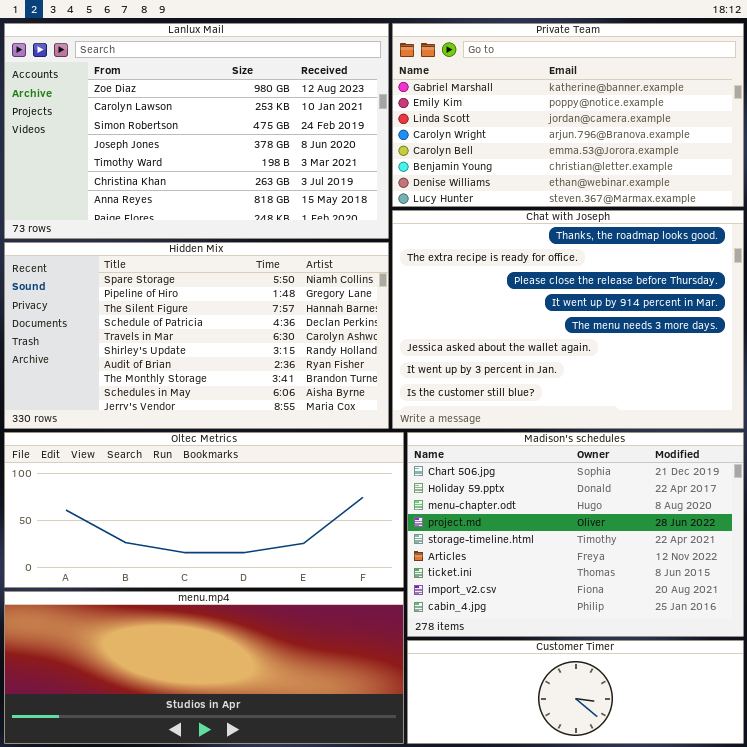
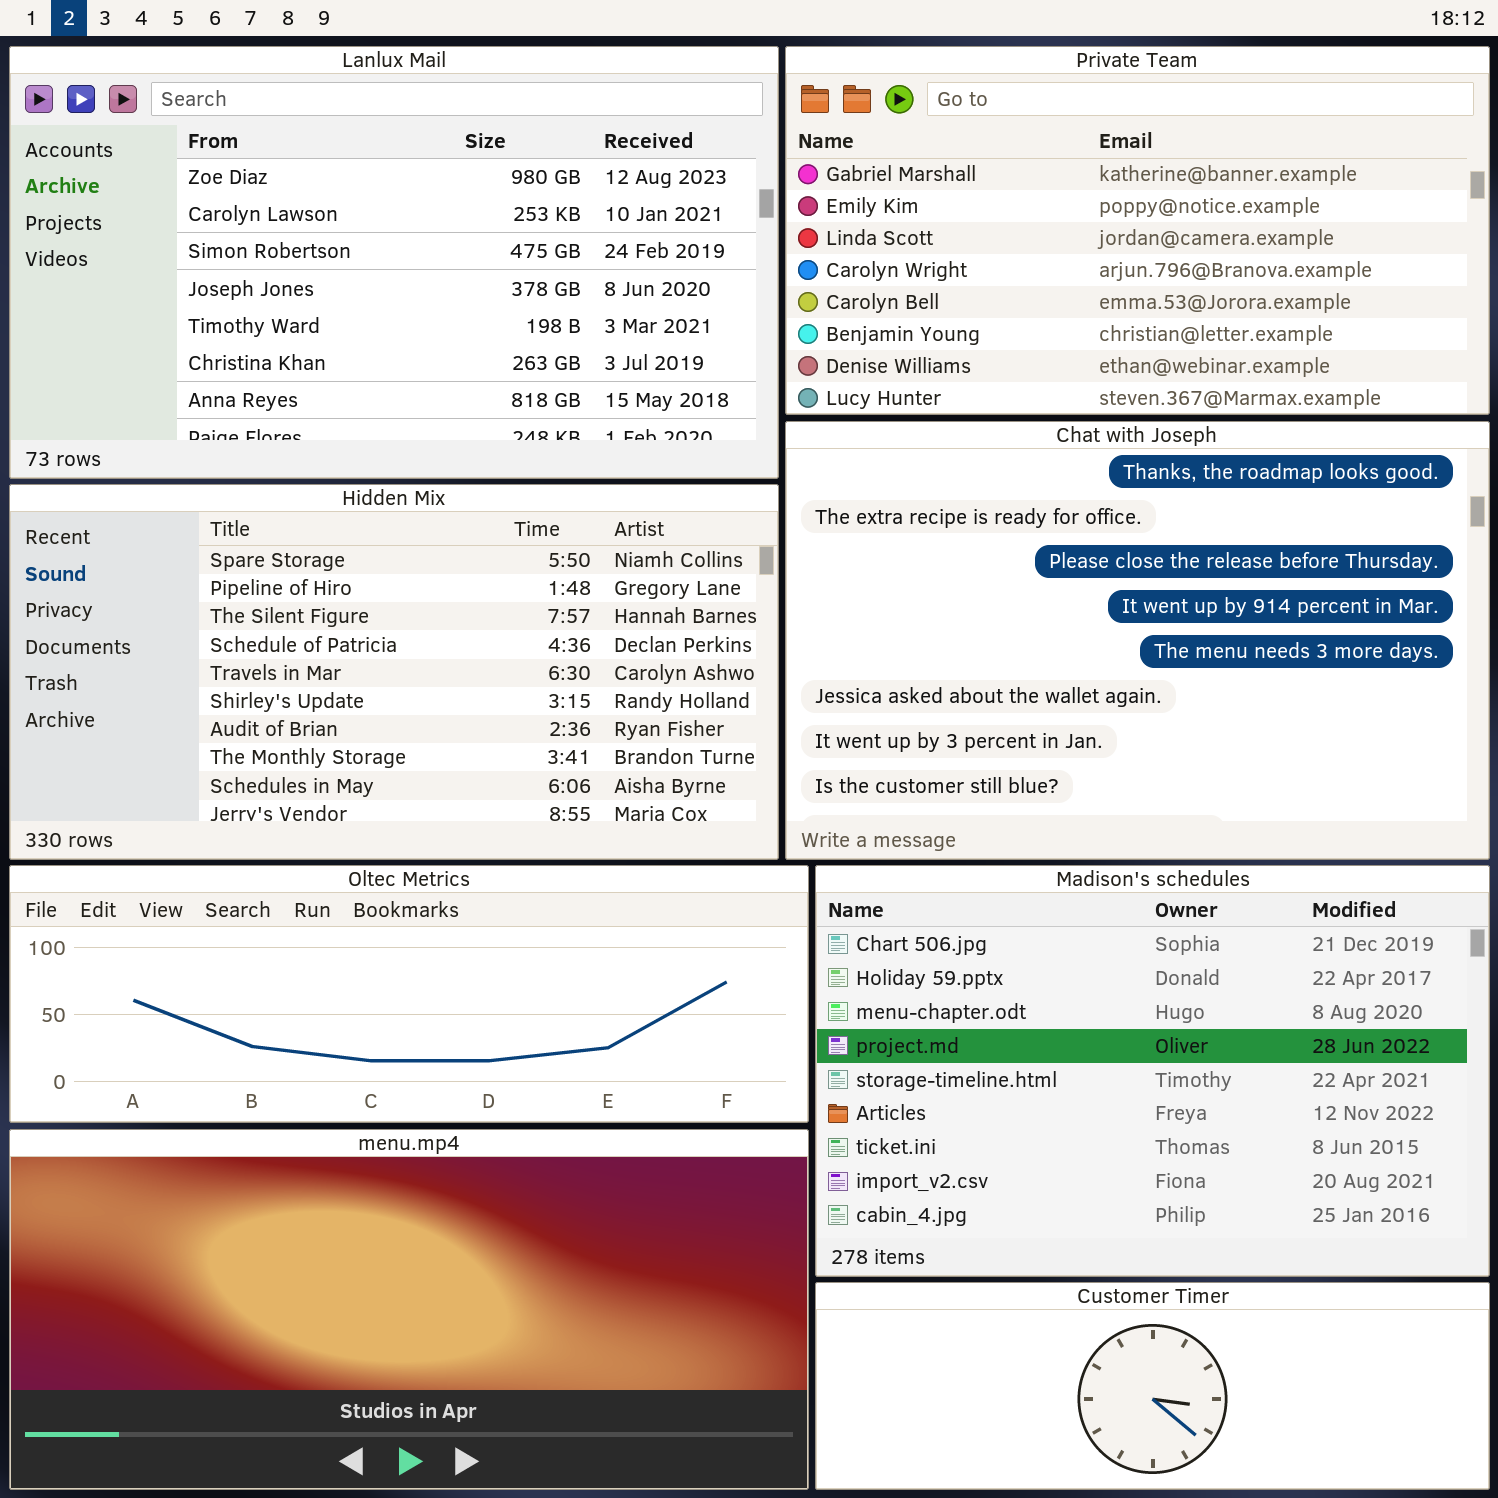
Oltec Metrics: [4,432,404,588] -> [9,865,809,1123], resized
menu.mp4: [4,591,404,744] -> [9,1129,809,1490], resized

